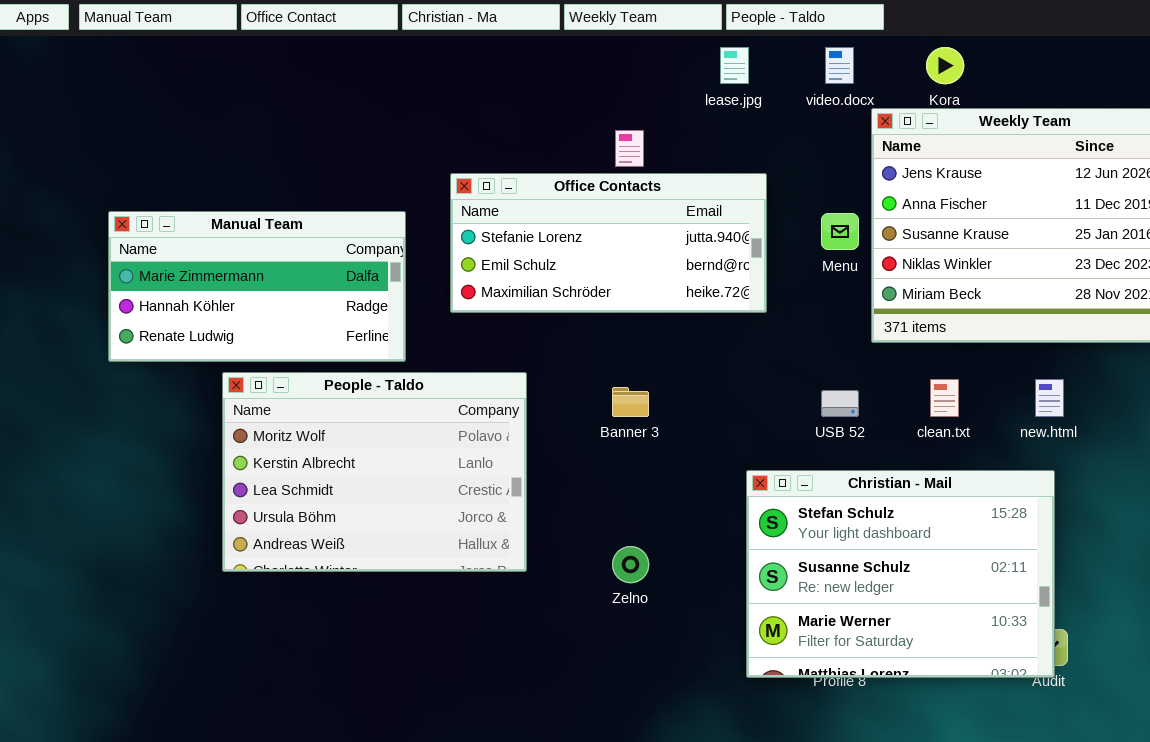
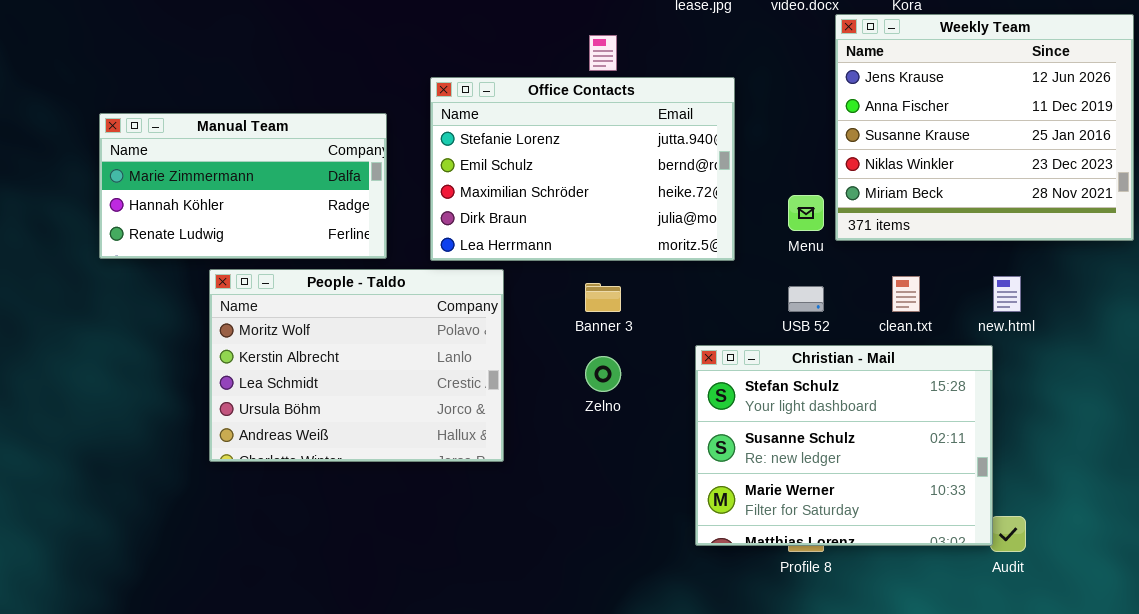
Office Contacts: [450,173,767,313] -> [430,77,735,261], resized
Menu: [821,213,859,250] -> [788,195,824,231], moved
Christian - Mail: [746,470,1055,678] -> [695,345,993,546], moved
Zelno: [612,546,649,583] -> [585,356,621,392], moved

